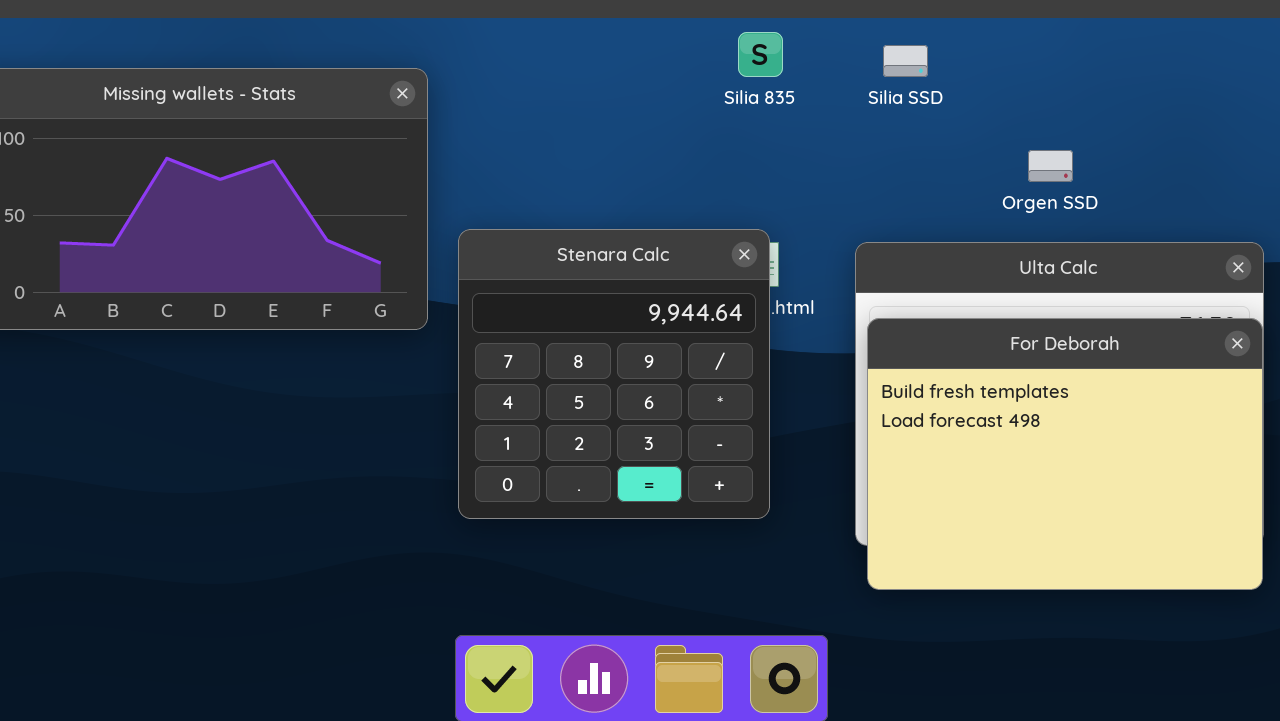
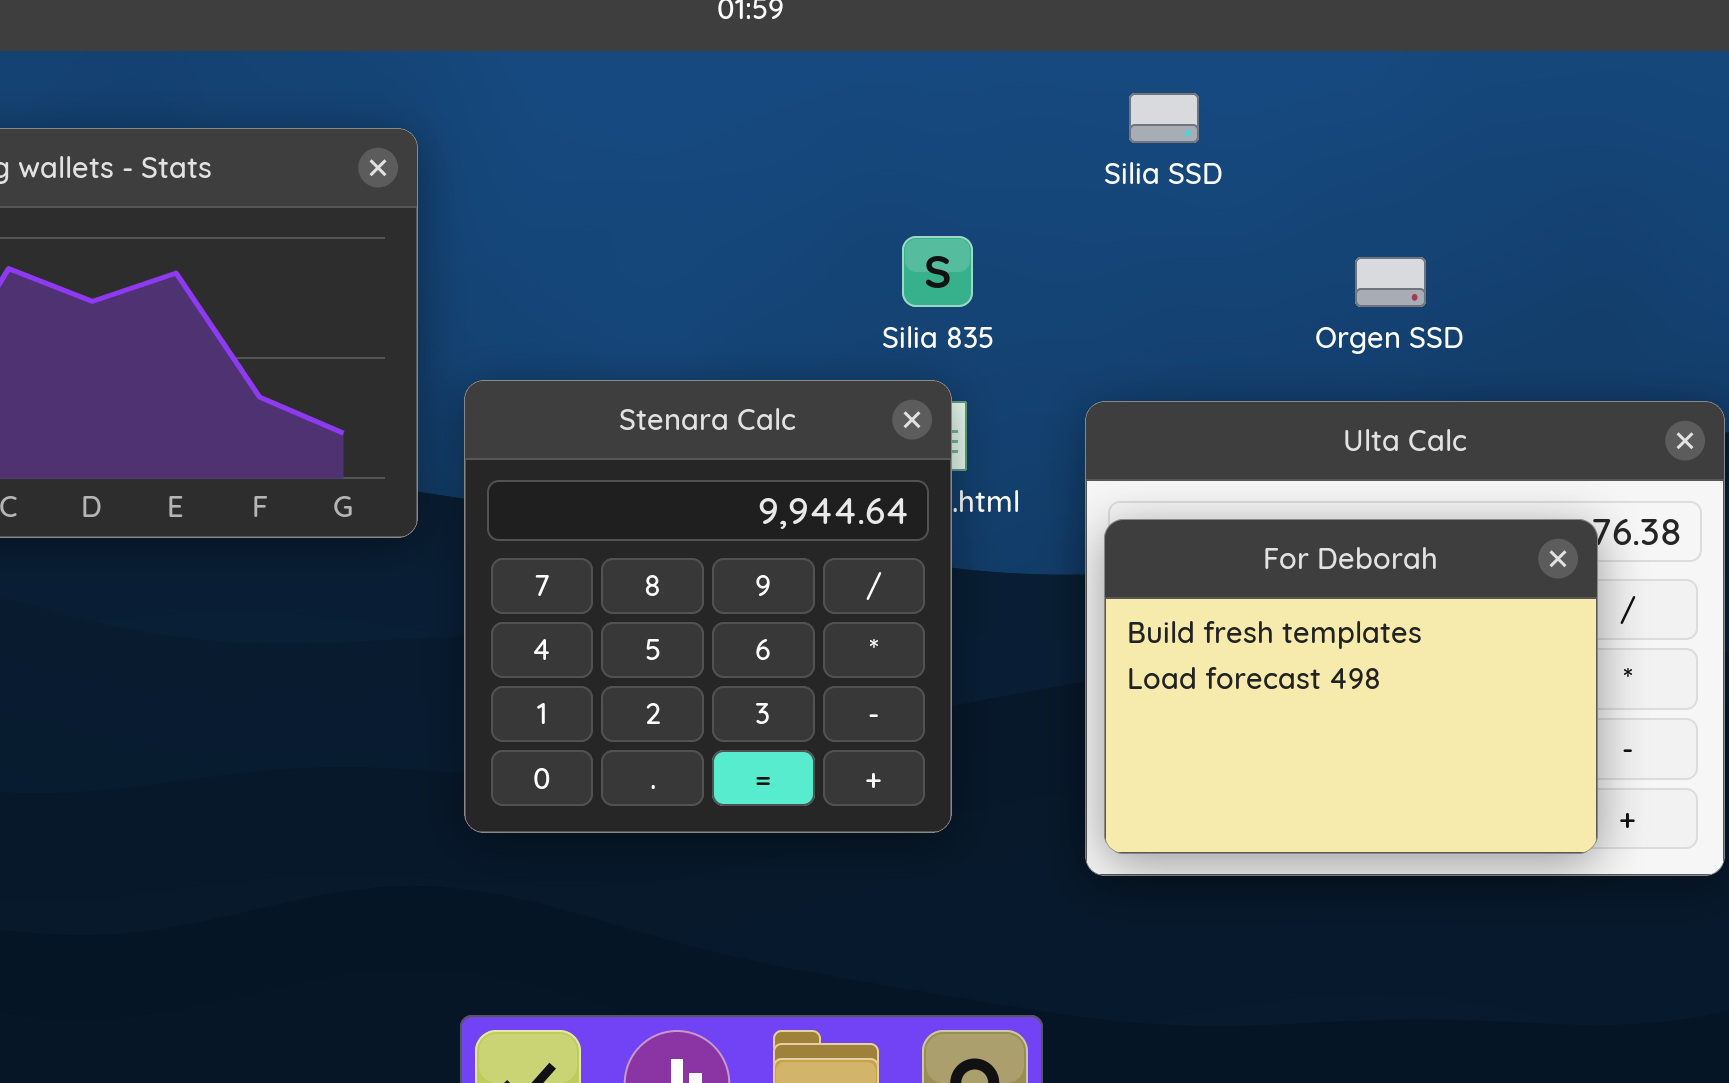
Silia 835: [738,32,783,77] -> [902,236,973,307], moved
For Deborah: [867,318,1263,590] -> [1104,519,1598,854], resized

